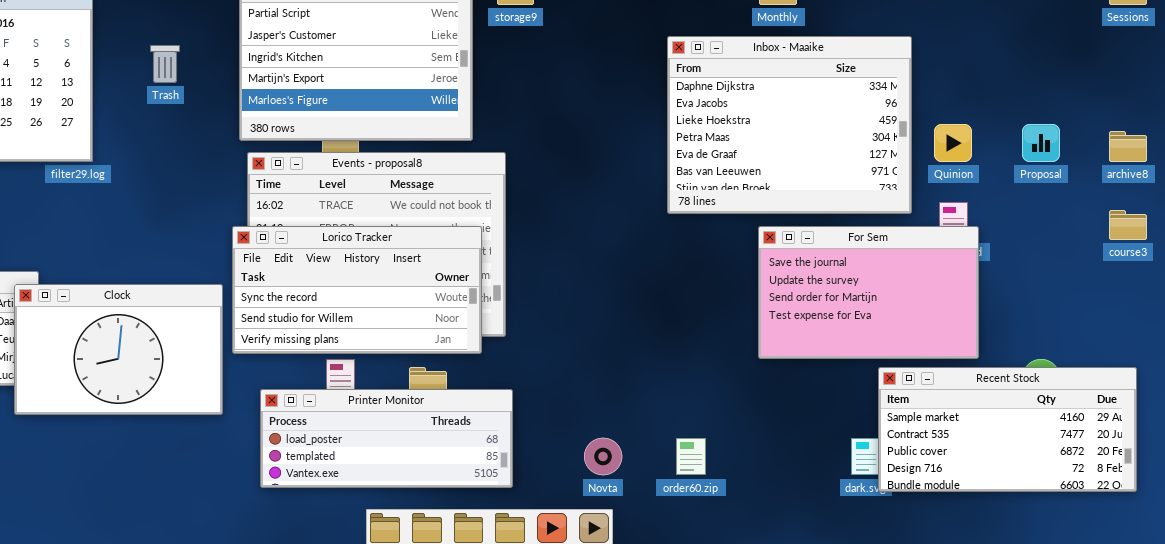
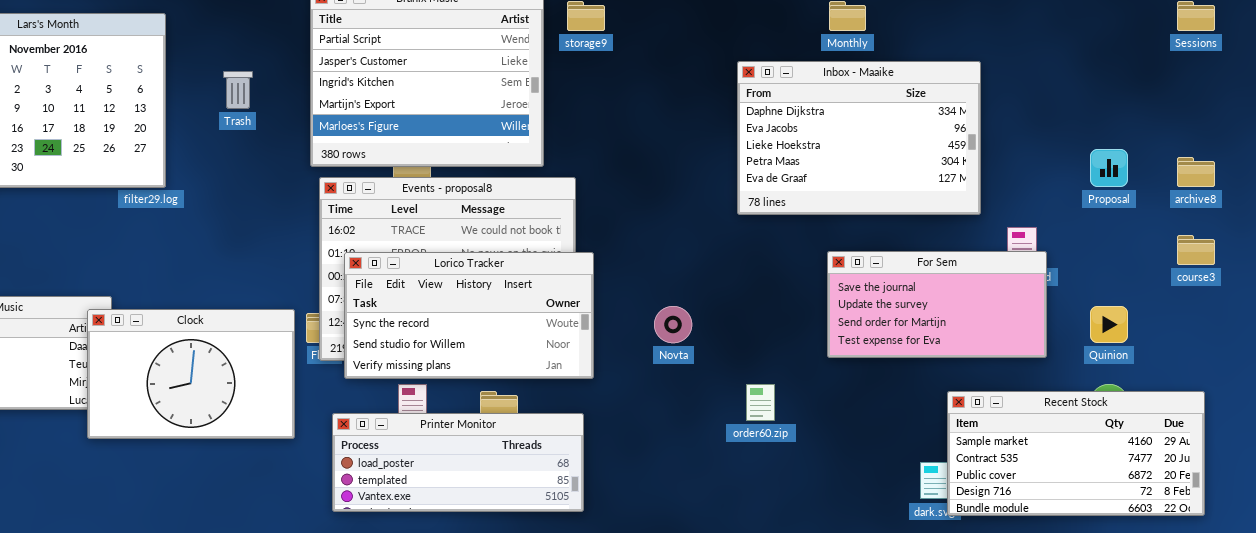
Inbox - Maaike: [667,36,912,214] -> [737,61,981,215], resized
Quinion: [934,124,972,162] -> [1090,306,1128,343], moved
Lorico Tracker: [232,226,482,354] -> [344,252,594,379], moved
For Sem: [758,226,979,359] -> [827,251,1047,358], resized
Novta: [584,438,622,475] -> [654,306,692,343], moved
order60.zip: [676,438,706,475] -> [746,384,775,421], moved

